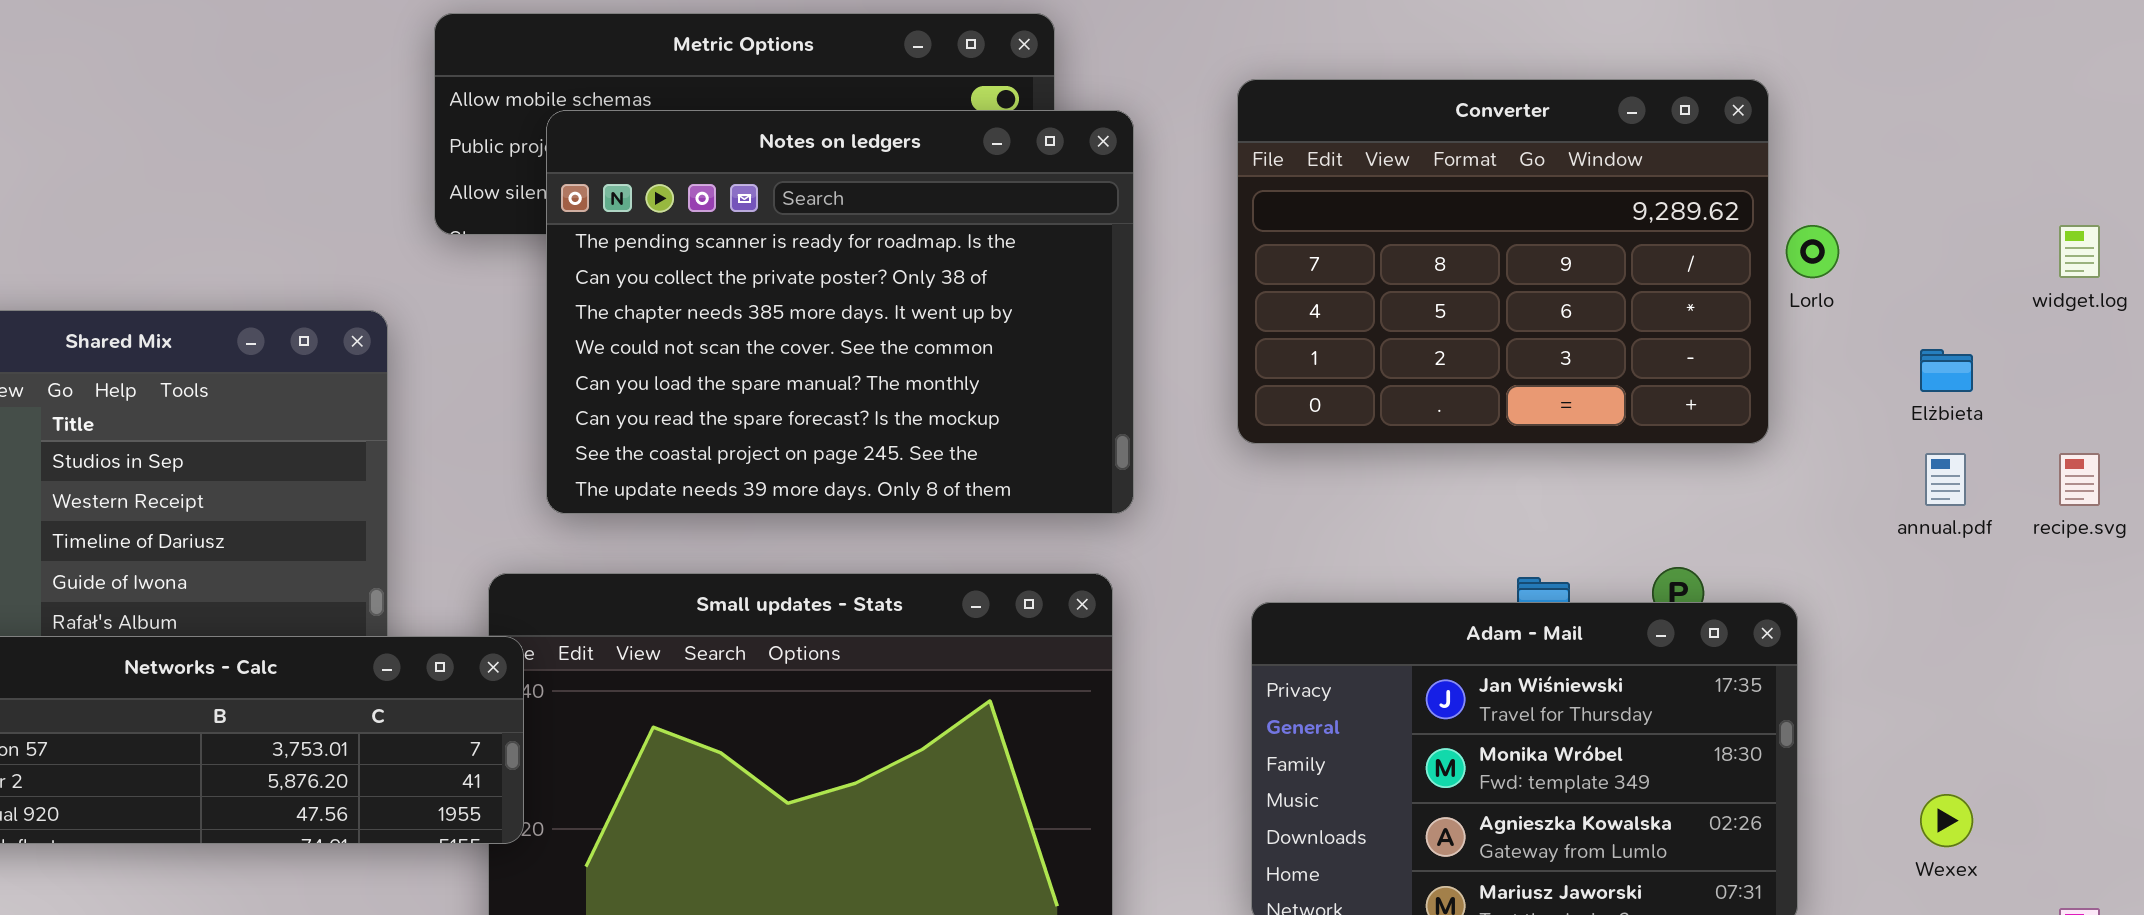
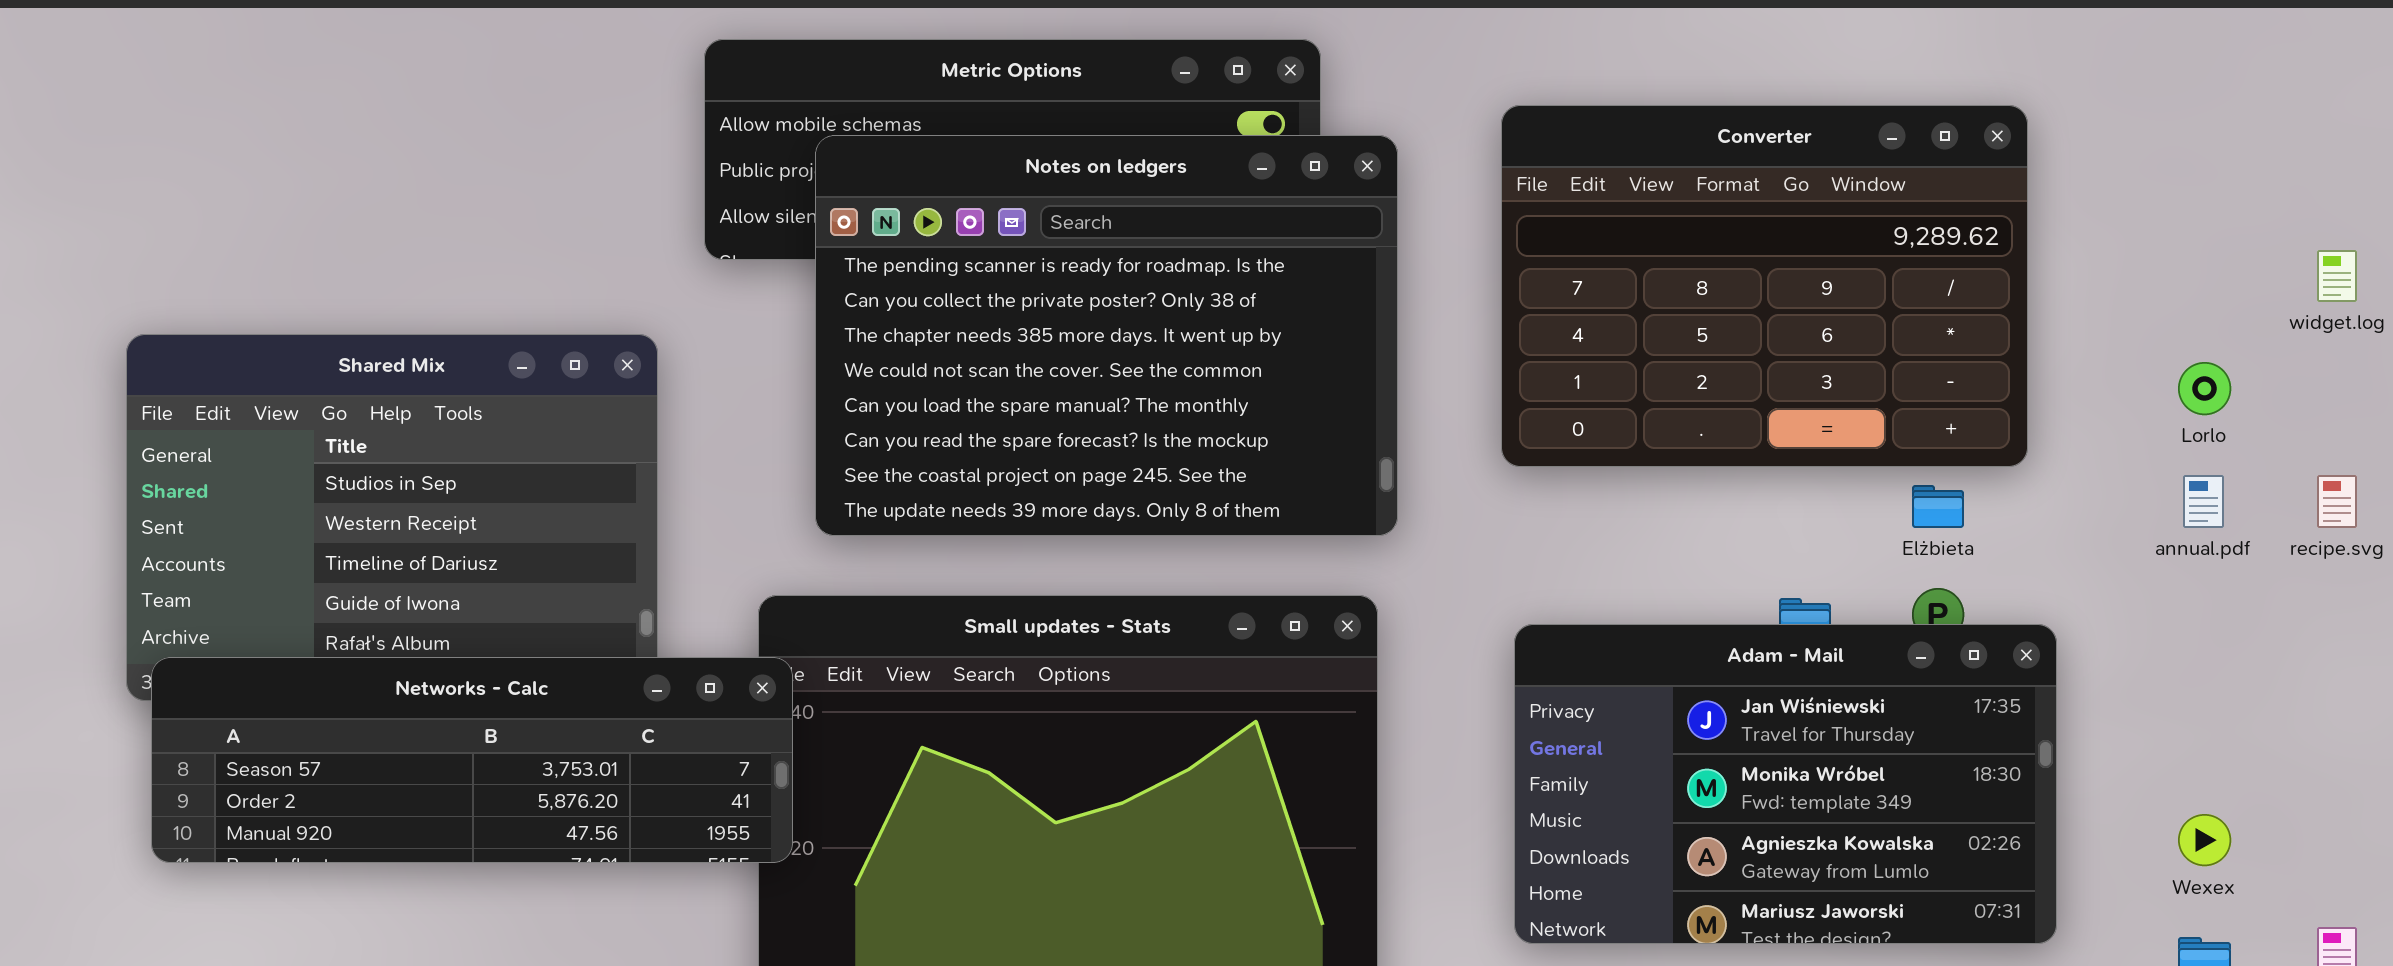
Lorlo: [1786,225,1839,278] -> [2178,362,2231,415], moved
Elżbieta: [1920,349,1973,392] -> [1912,485,1964,528], moved

